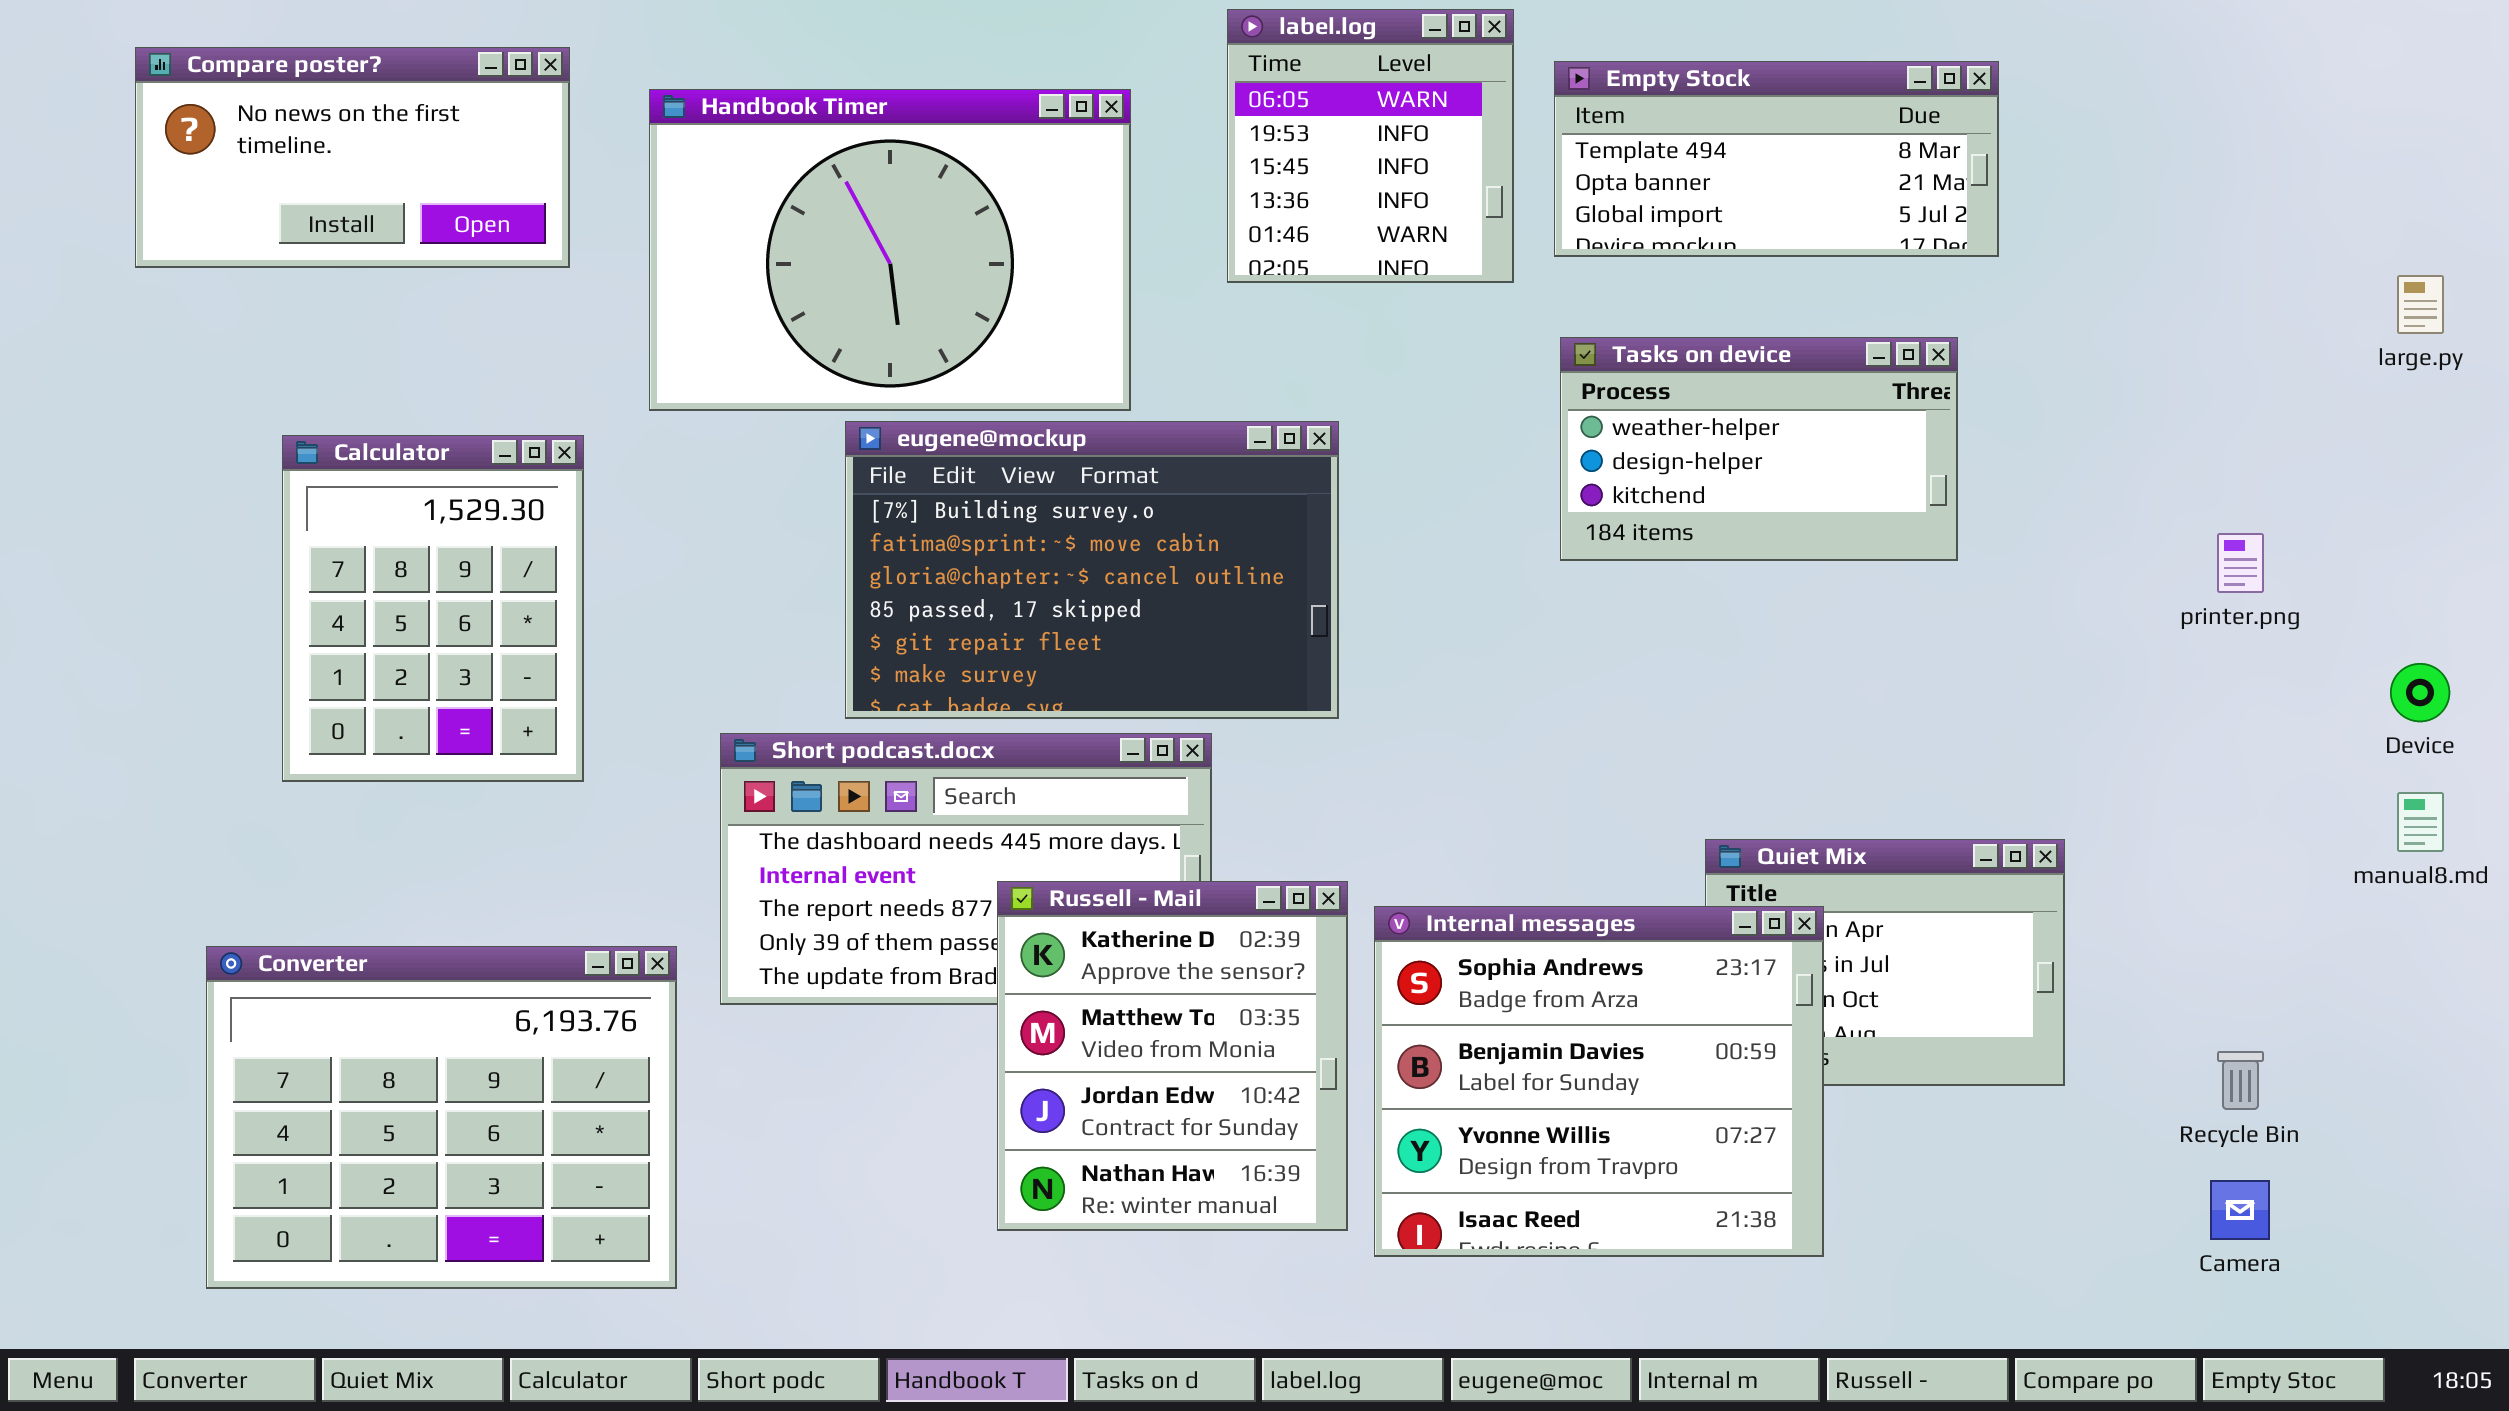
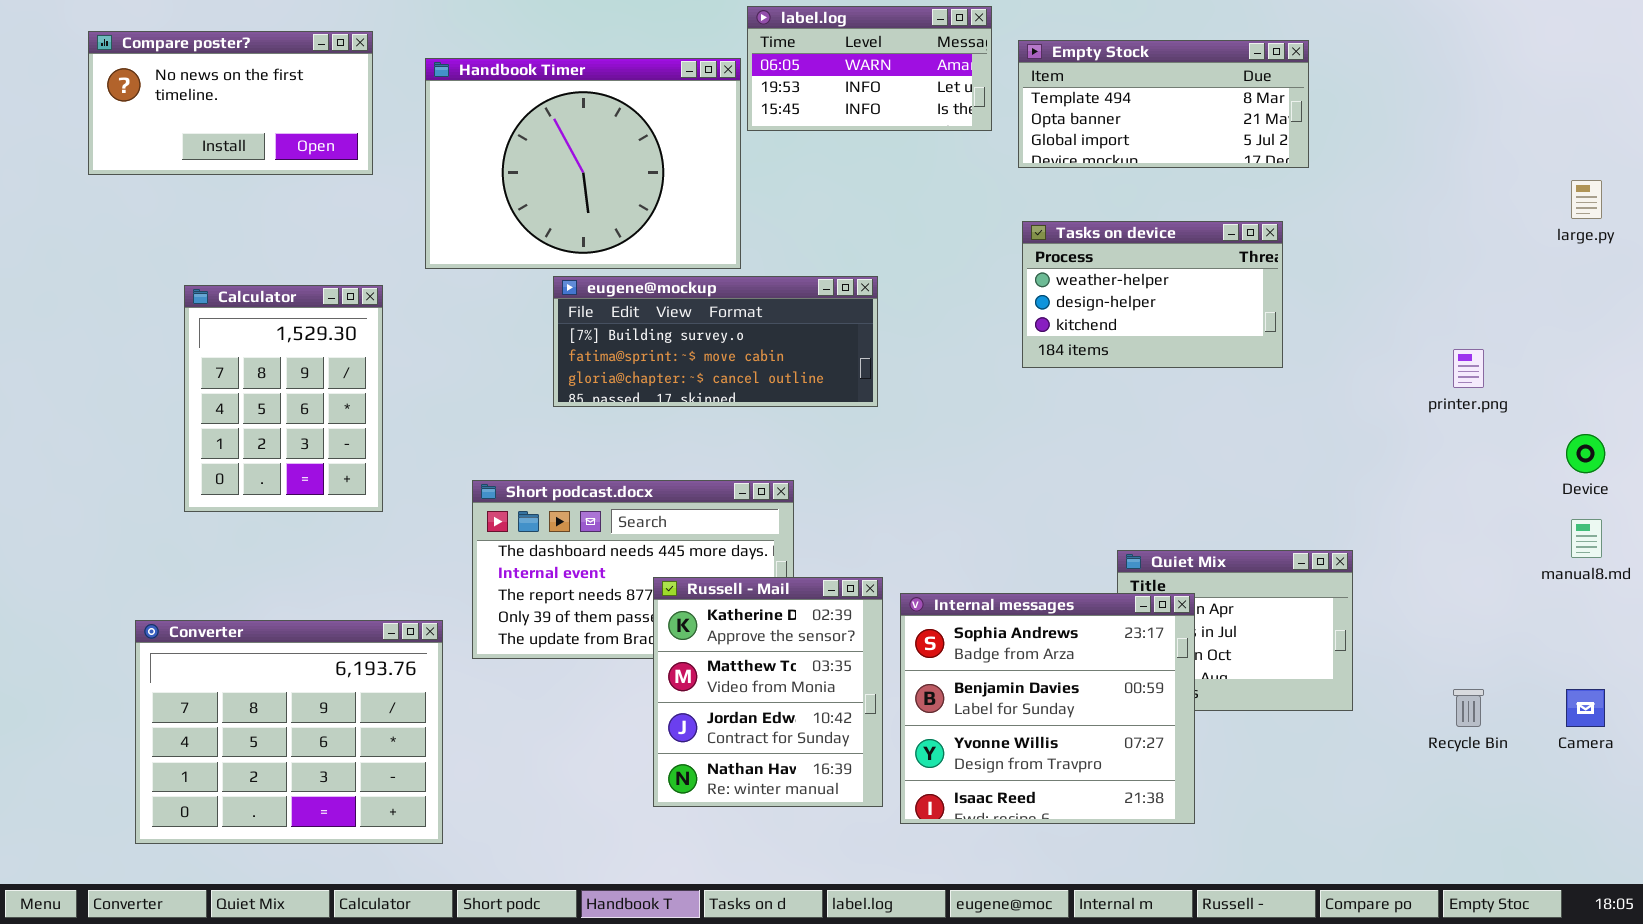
label.log: [1227,9,1514,283] -> [747,6,992,131], resized
eugene@mockup: [845,421,1339,719] -> [553,276,878,407], resized
Camera: [2210,1180,2270,1240] -> [1566,689,1605,727], moved

